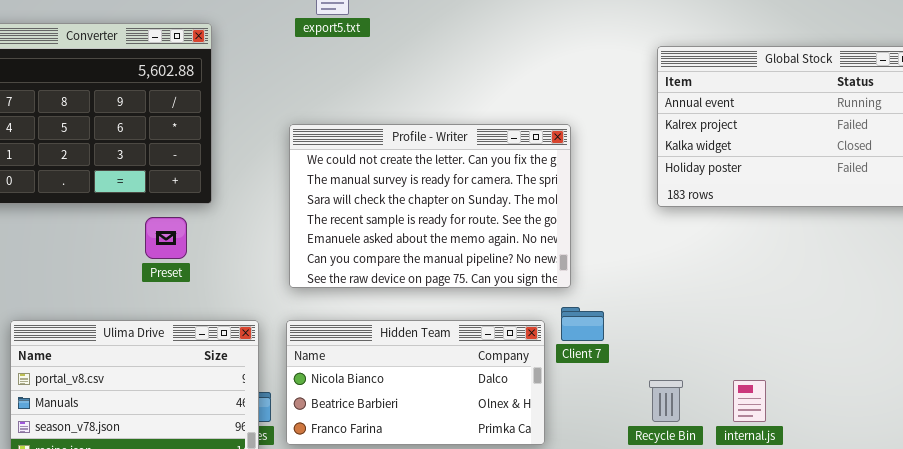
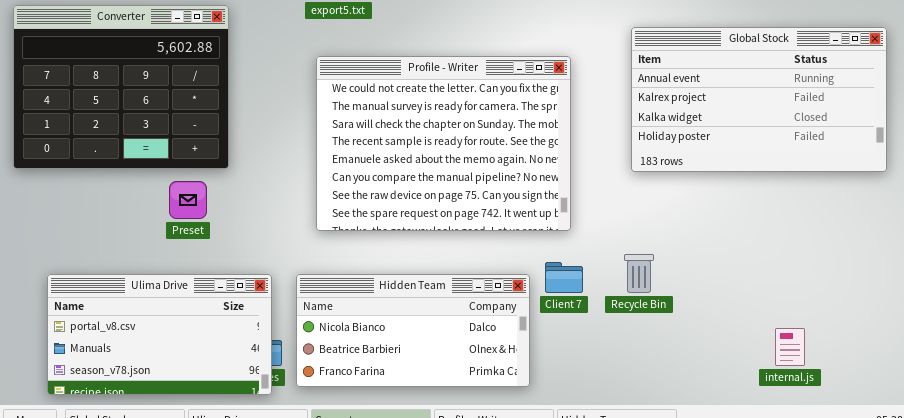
Profile - Writer: [289,124,571,288] -> [316,56,571,231], moved, resized
Recycle Bin: [649,380,683,422] -> [624,254,654,293], moved
internal.js: [733,380,766,422] -> [775,328,805,366], moved

